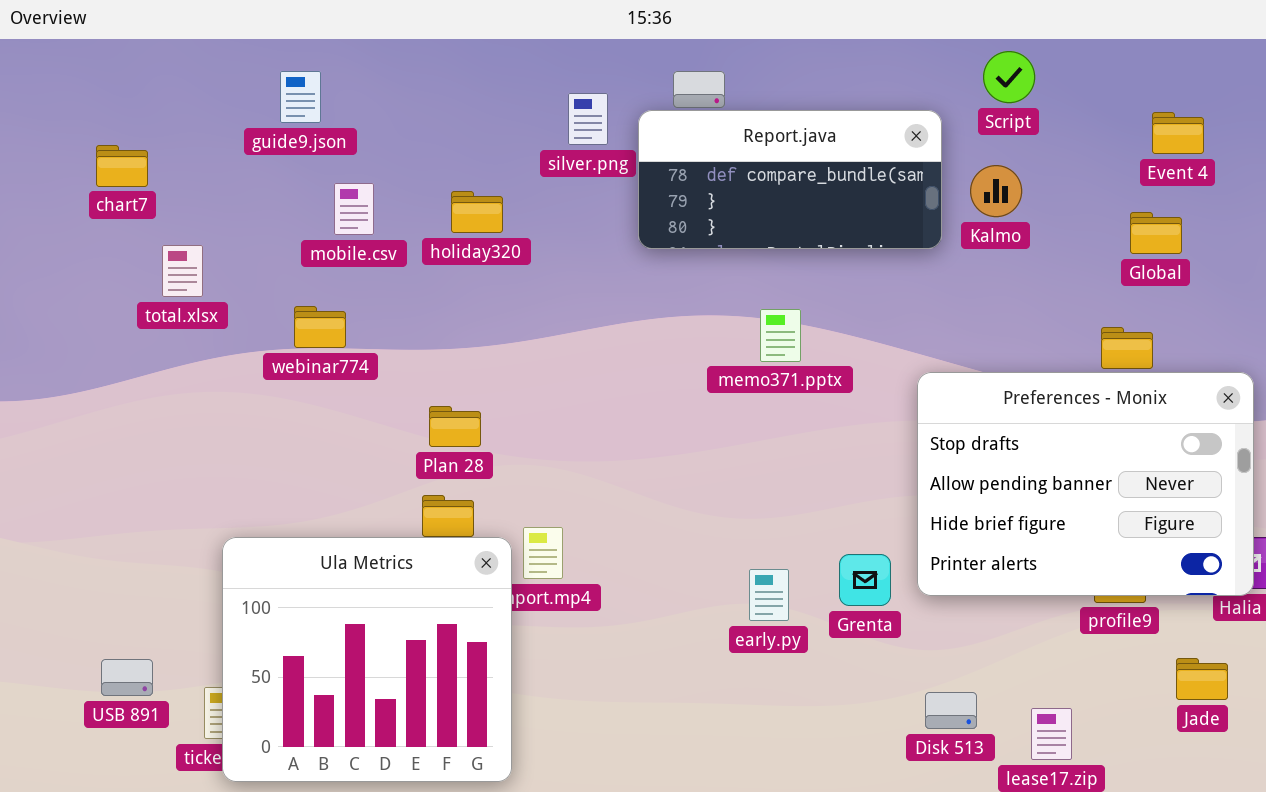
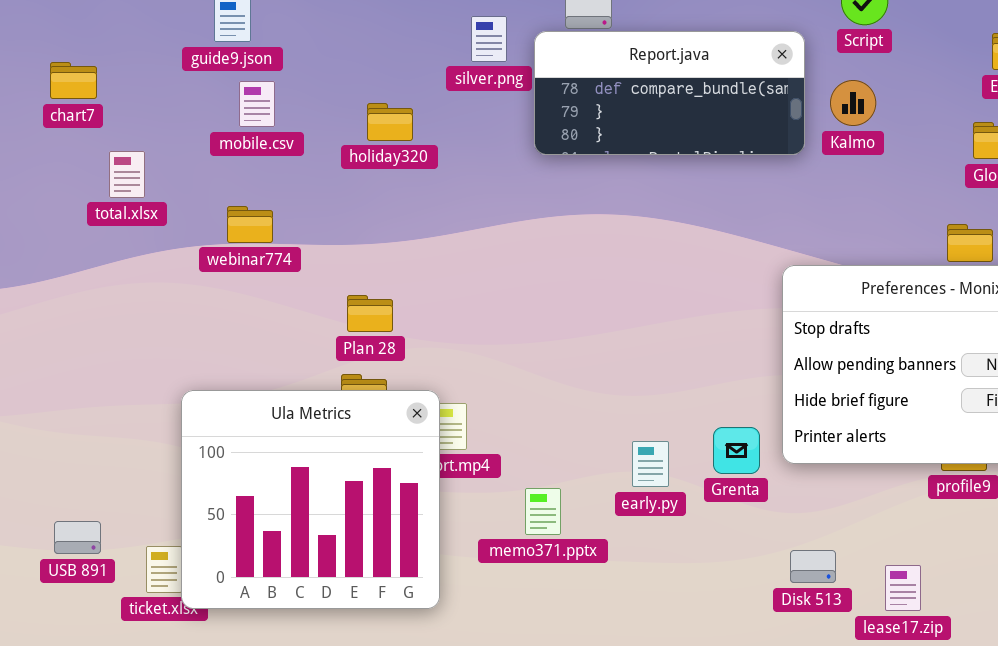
mobile.csv: [334,183,374,235] -> [239,81,275,127], moved
memo371.pptx: [760,309,801,362] -> [525,488,561,535], moved
Ula Metrics: [222,537,512,782] -> [181,390,440,609], moved

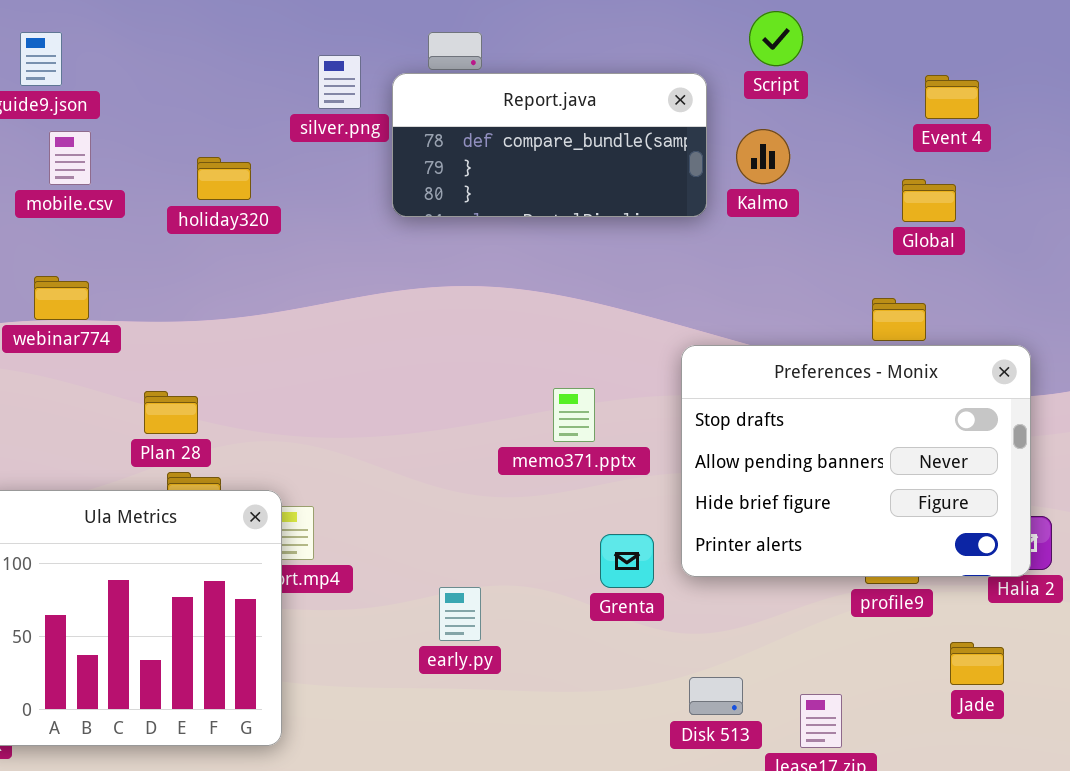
Plan 28: [347,295,393,332] -> [144,391,198,434], moved
early.py: [632,441,669,487] -> [439,587,481,641], moved
memo371.pptx: [525,488,561,535] -> [553,388,595,442], moved

